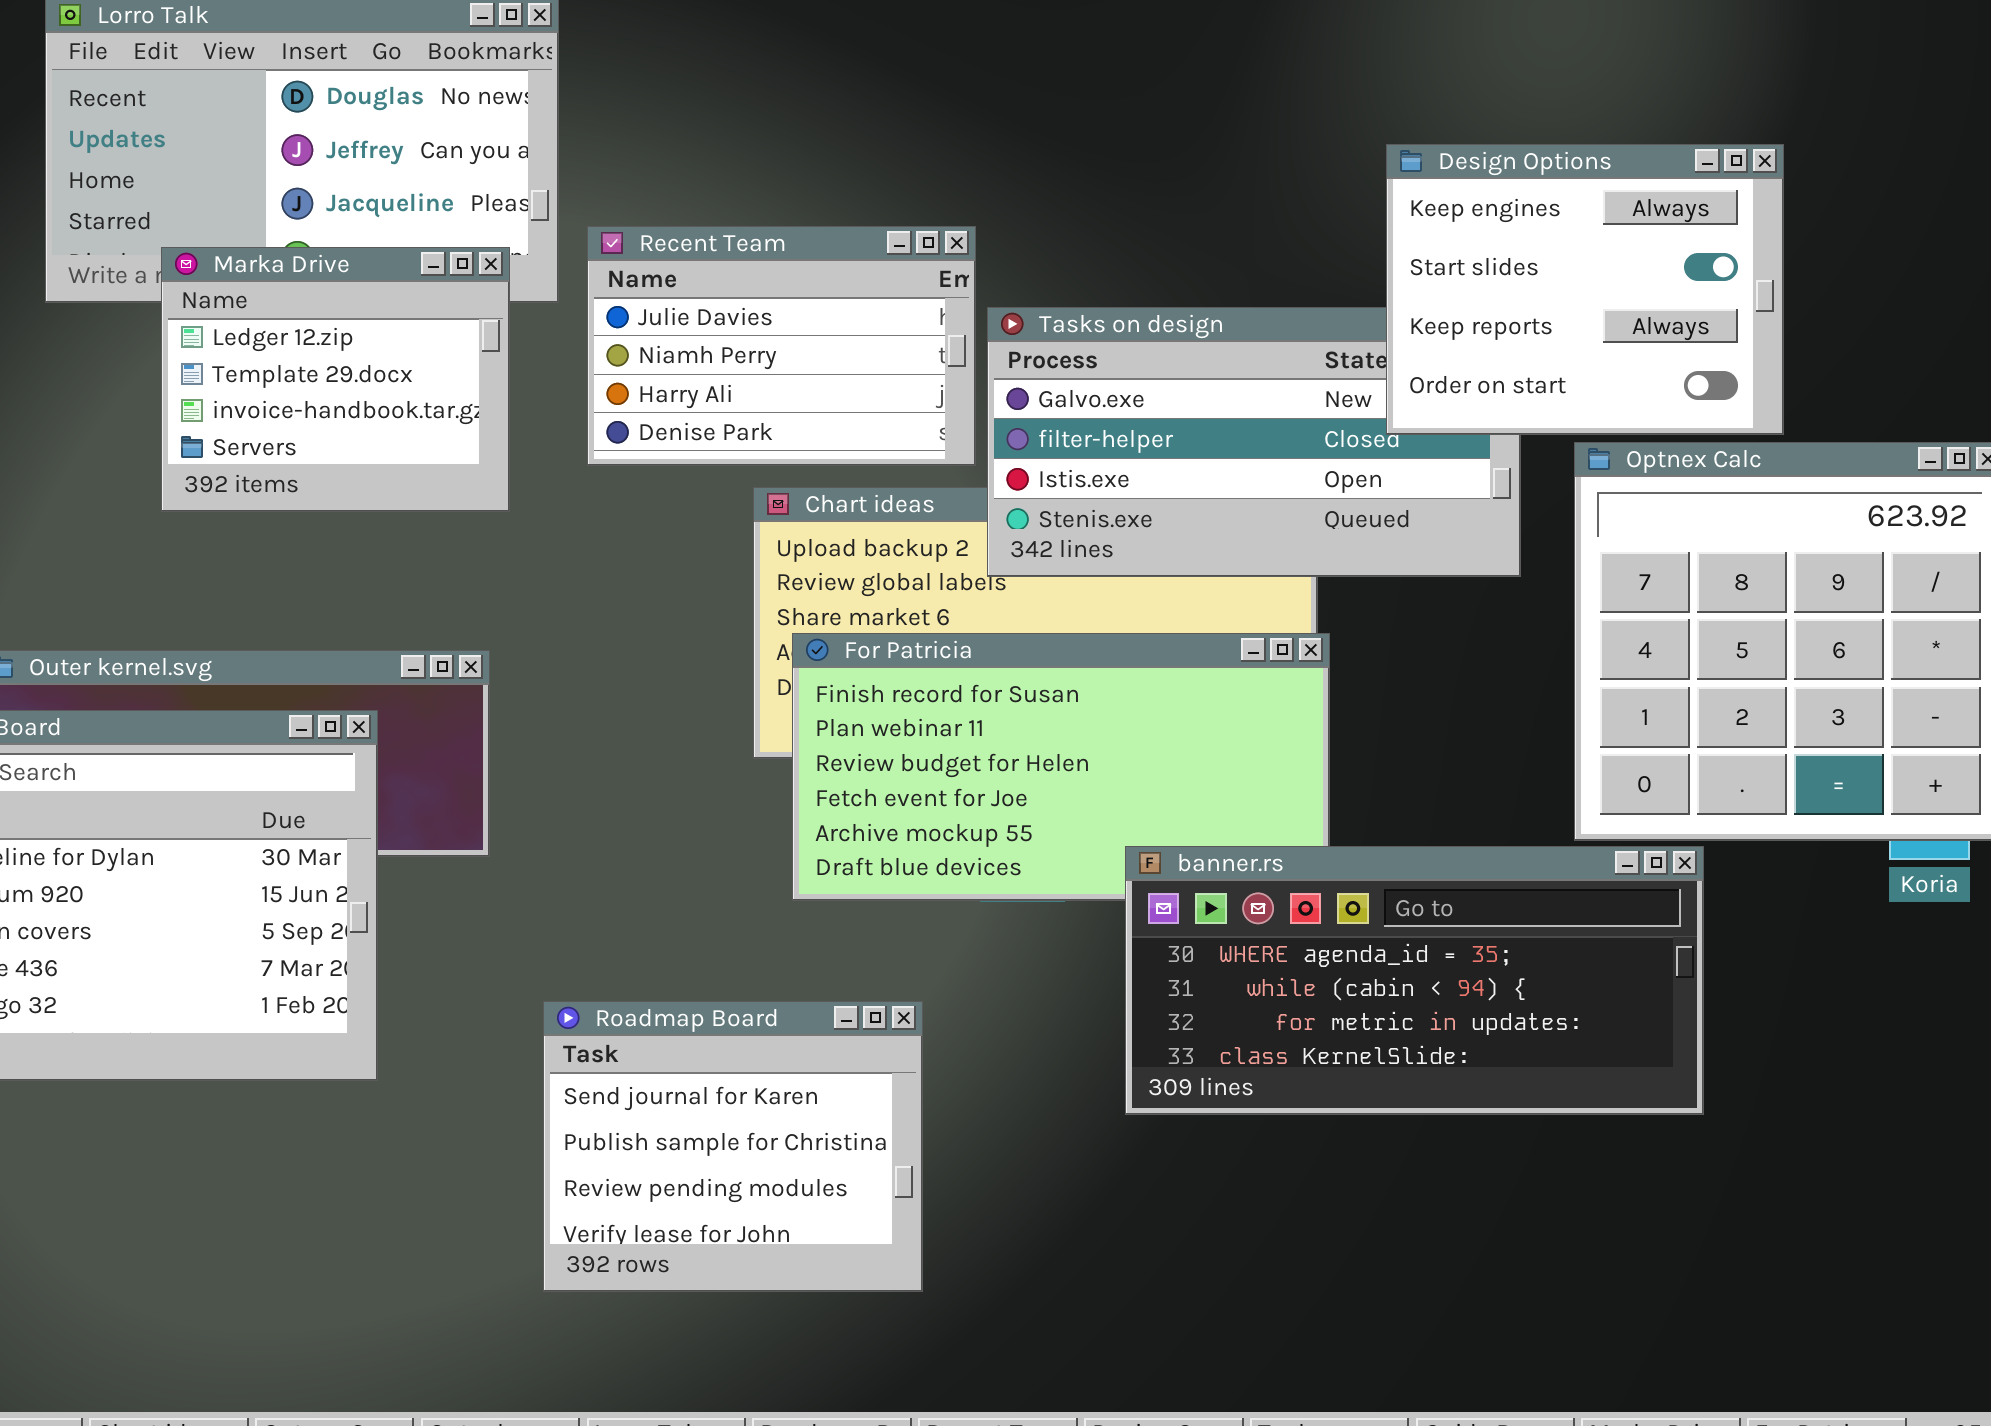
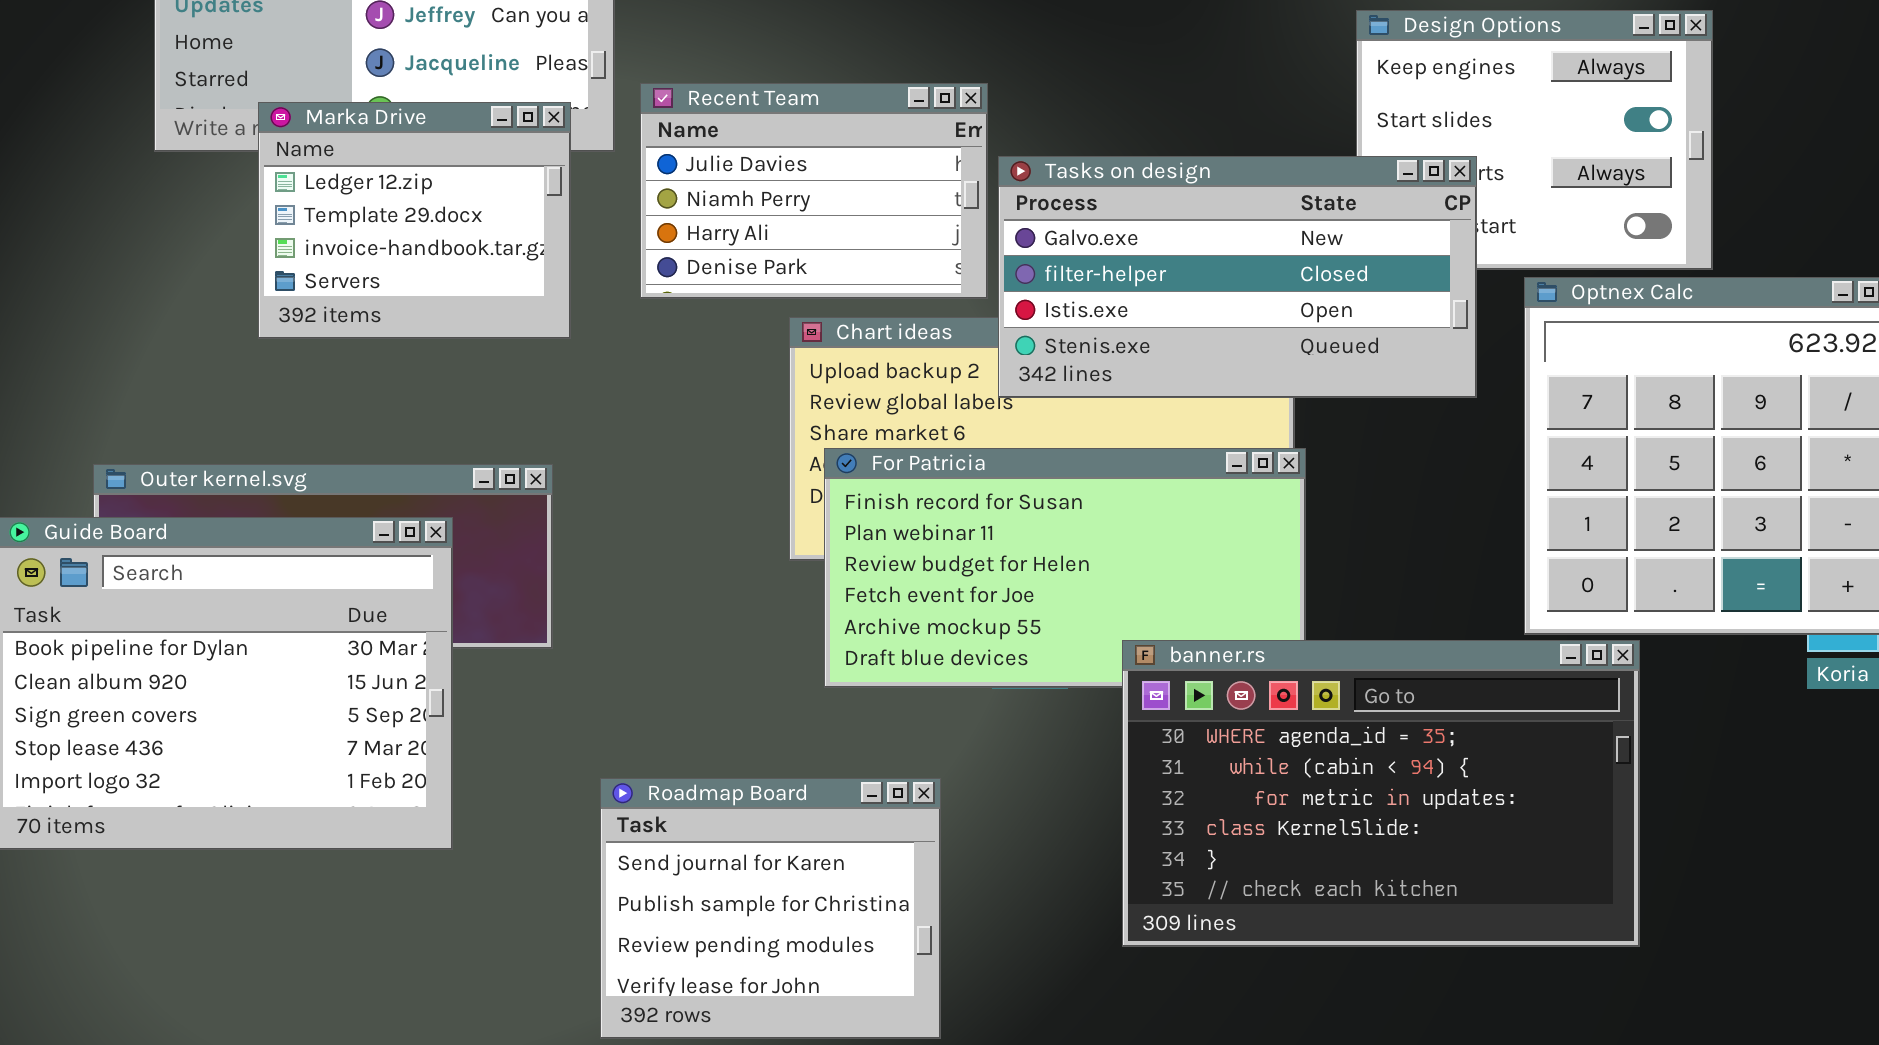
Tasks on design: [987,307,1521,577] -> [998,156,1477,398], raised
banner.rs: [1125,846,1704,1115] -> [1122,640,1640,947], resized

